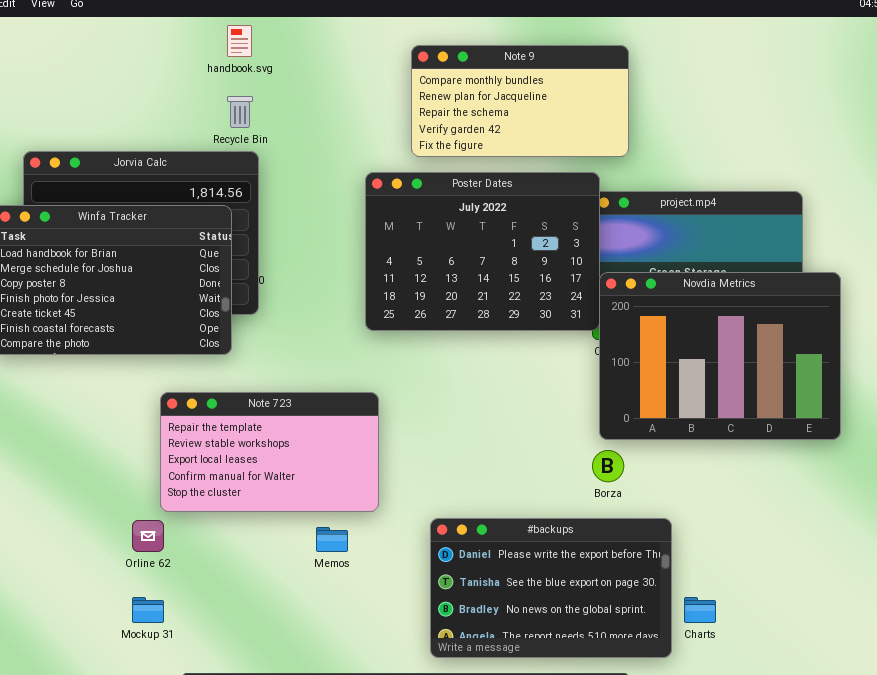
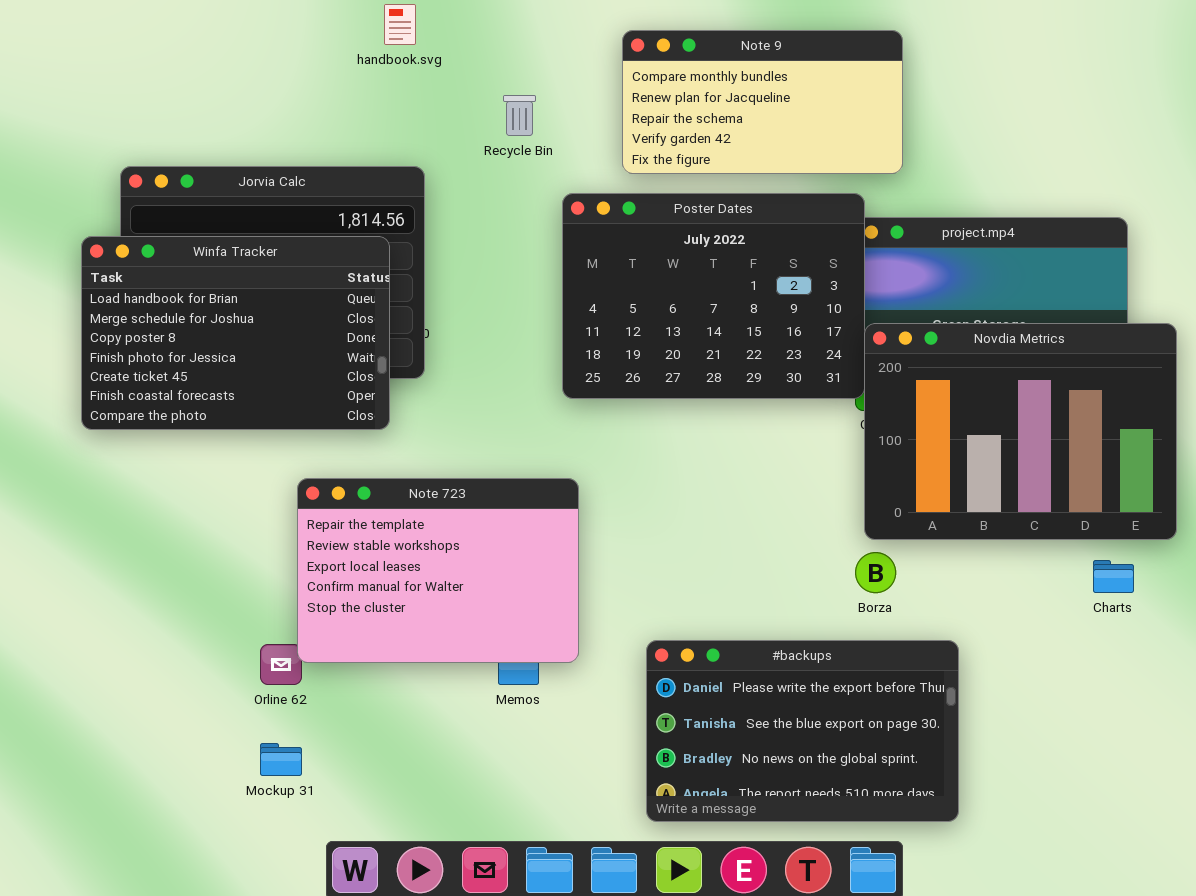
Recycle Bin: [227,96,253,128] -> [503,95,536,136], moved
Note 723: [160,392,379,512] -> [297,478,579,663], resized
Charts: [684,597,716,623] -> [1093,560,1134,593], moved

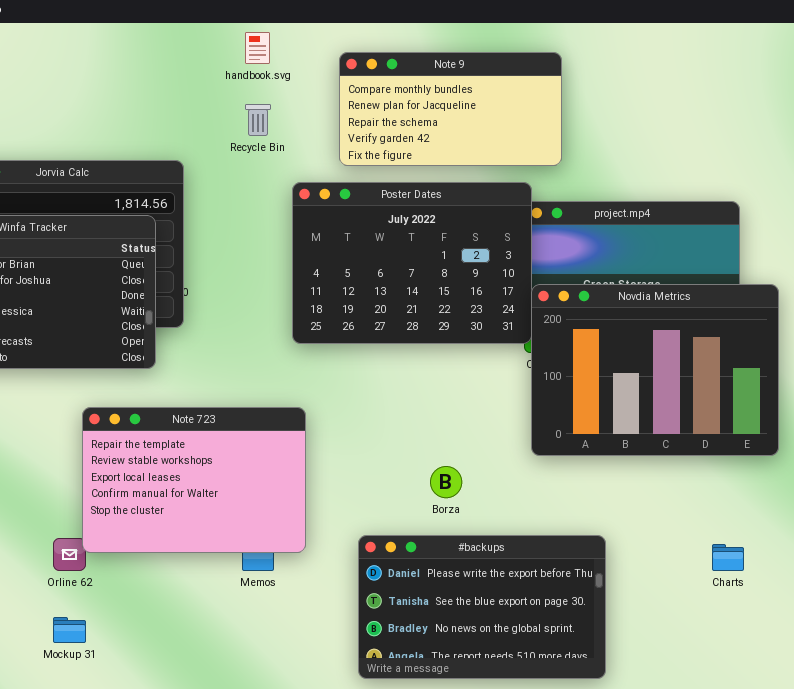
handbook.svg: [384,4,416,45] -> [245,32,270,64], moved
Borza: [855,552,896,593] -> [430,466,462,498], moved
Charts: [1093,560,1134,593] -> [712,544,744,571], moved

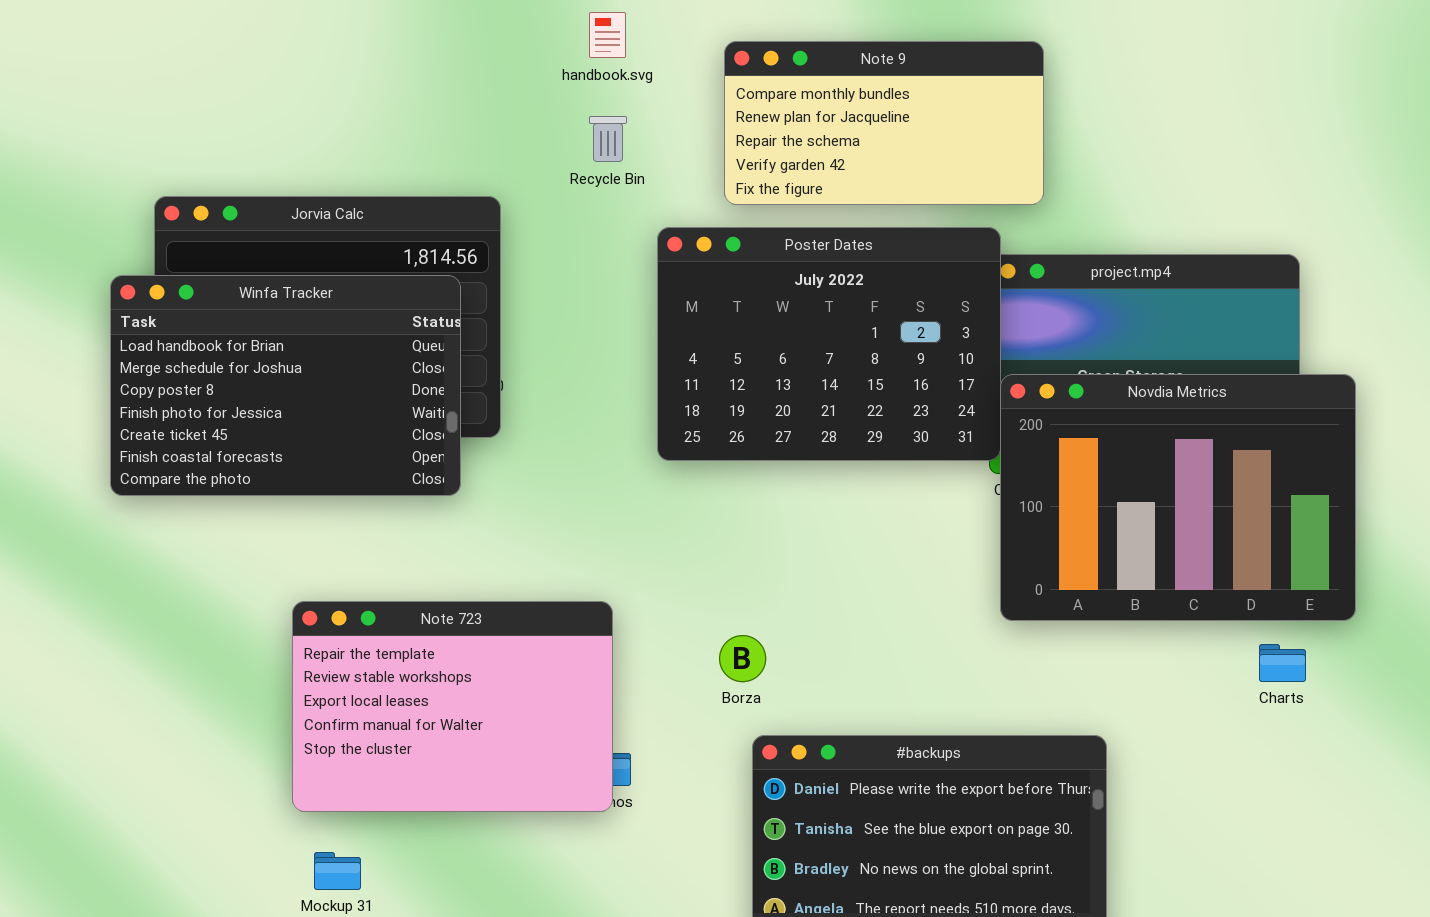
Note 723: [82,407,306,553] -> [292,601,613,812], moved
Borza: [430,466,462,498] -> [719,635,766,682], moved
Charts: [712,544,744,571] -> [1259,644,1306,682], moved

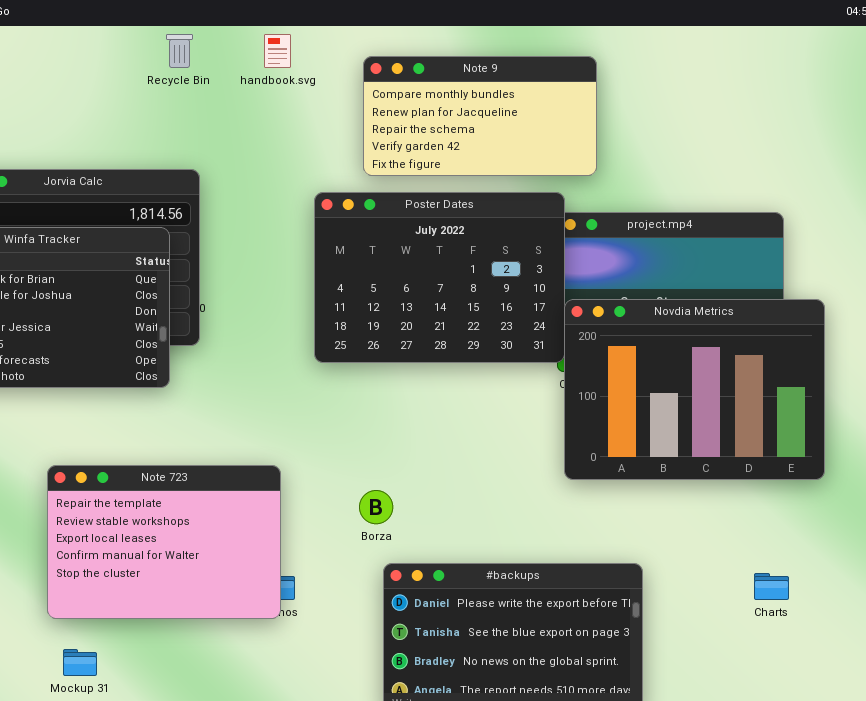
Recycle Bin: [589,116,627,162] -> [166,34,193,68], moved
Charts: [1259,644,1306,682] -> [754,573,789,600], moved

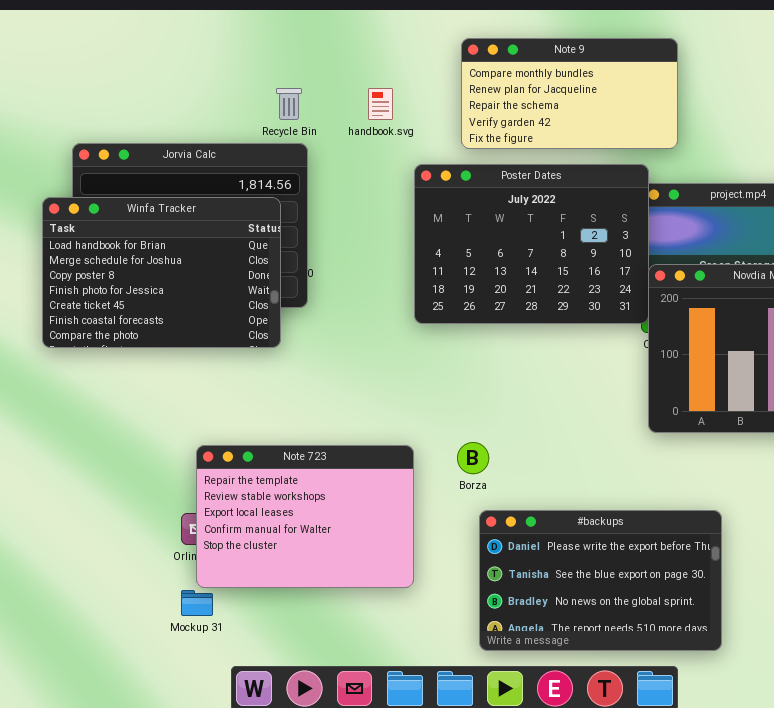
Recycle Bin: [166,34,193,68] -> [276,88,302,120], moved
handbook.svg: [264,34,291,68] -> [368,88,393,120], moved
Note 723: [47,465,281,619] -> [196,445,414,588], moved

